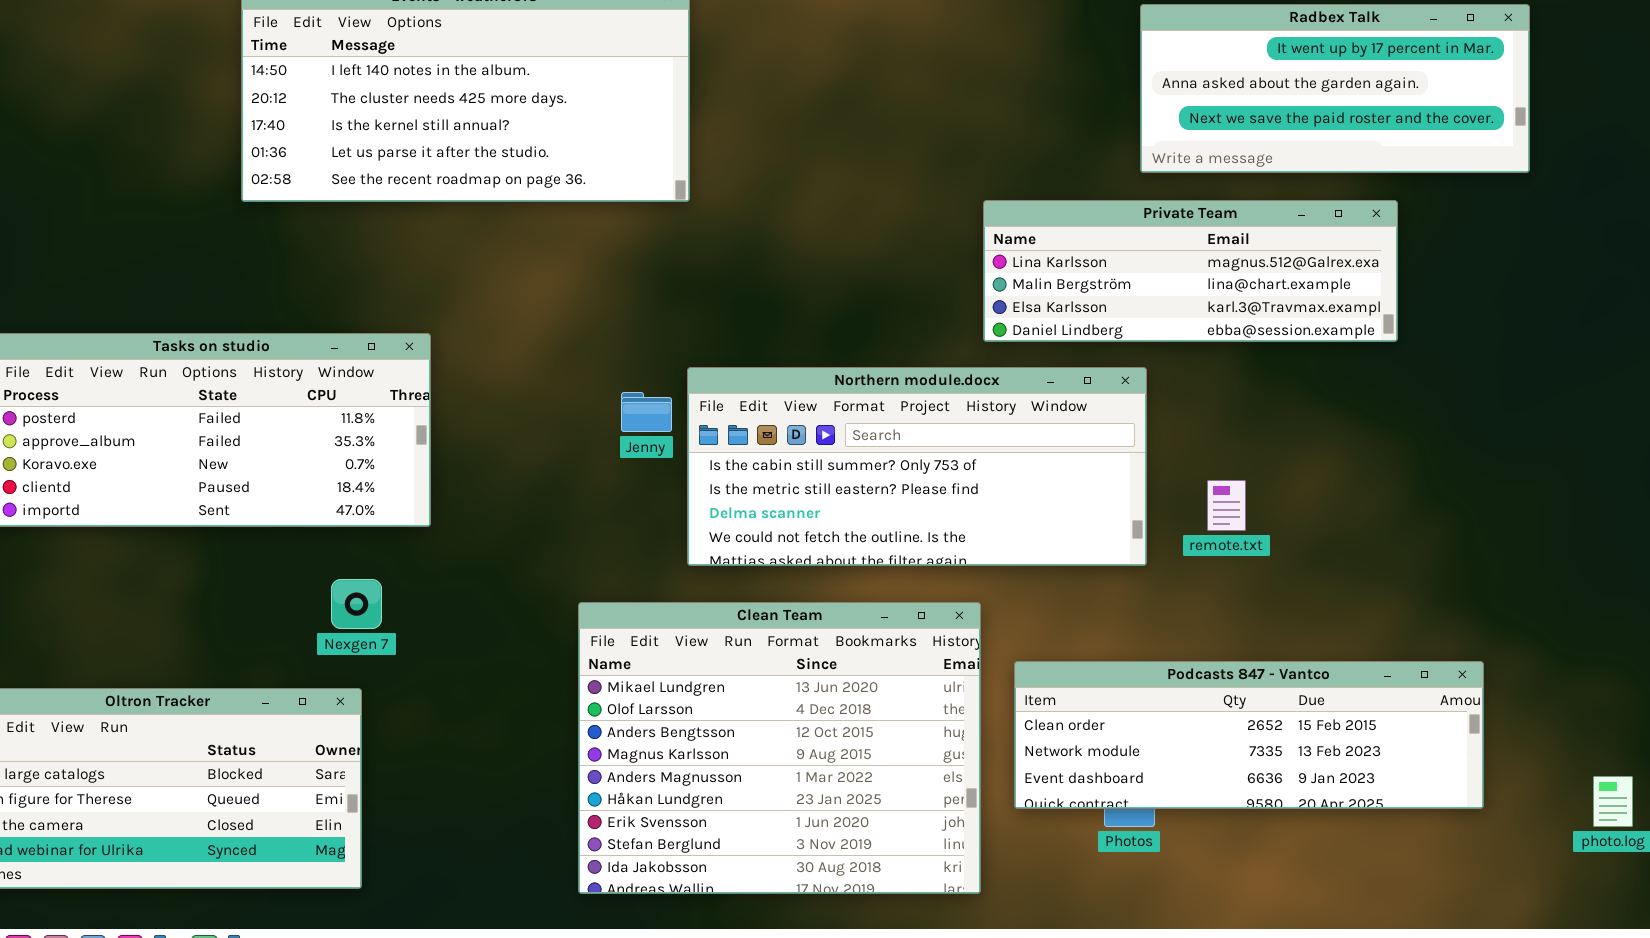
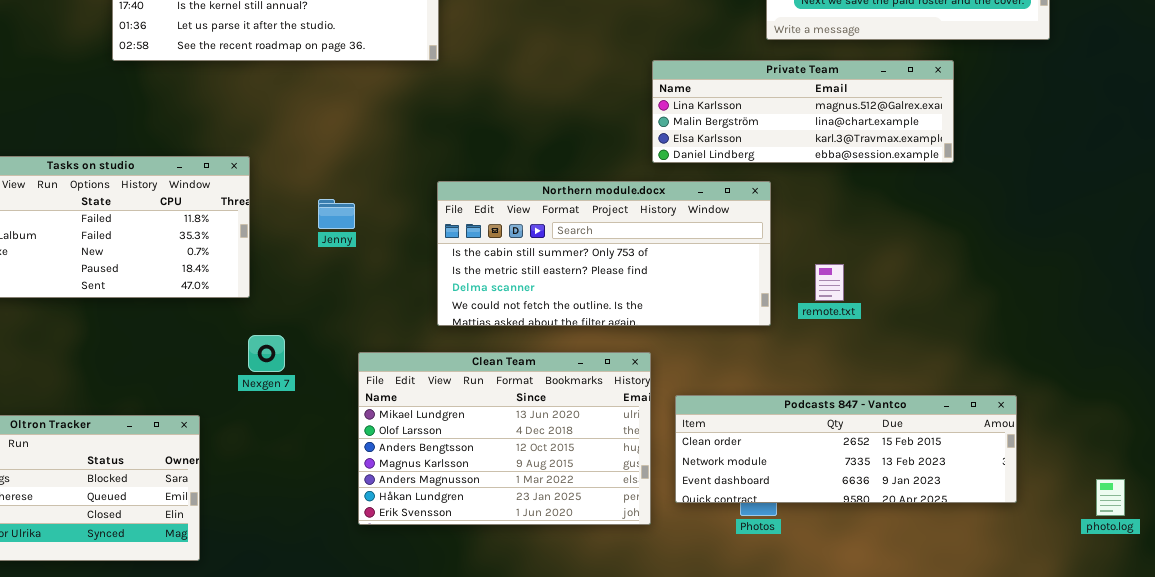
Jenny: [621,392,672,432] -> [318,199,355,229], moved
Nexgen 7: [331,579,382,629] -> [248,335,285,372], moved
Clean Team: [578,602,981,894] -> [358,352,651,525], resized

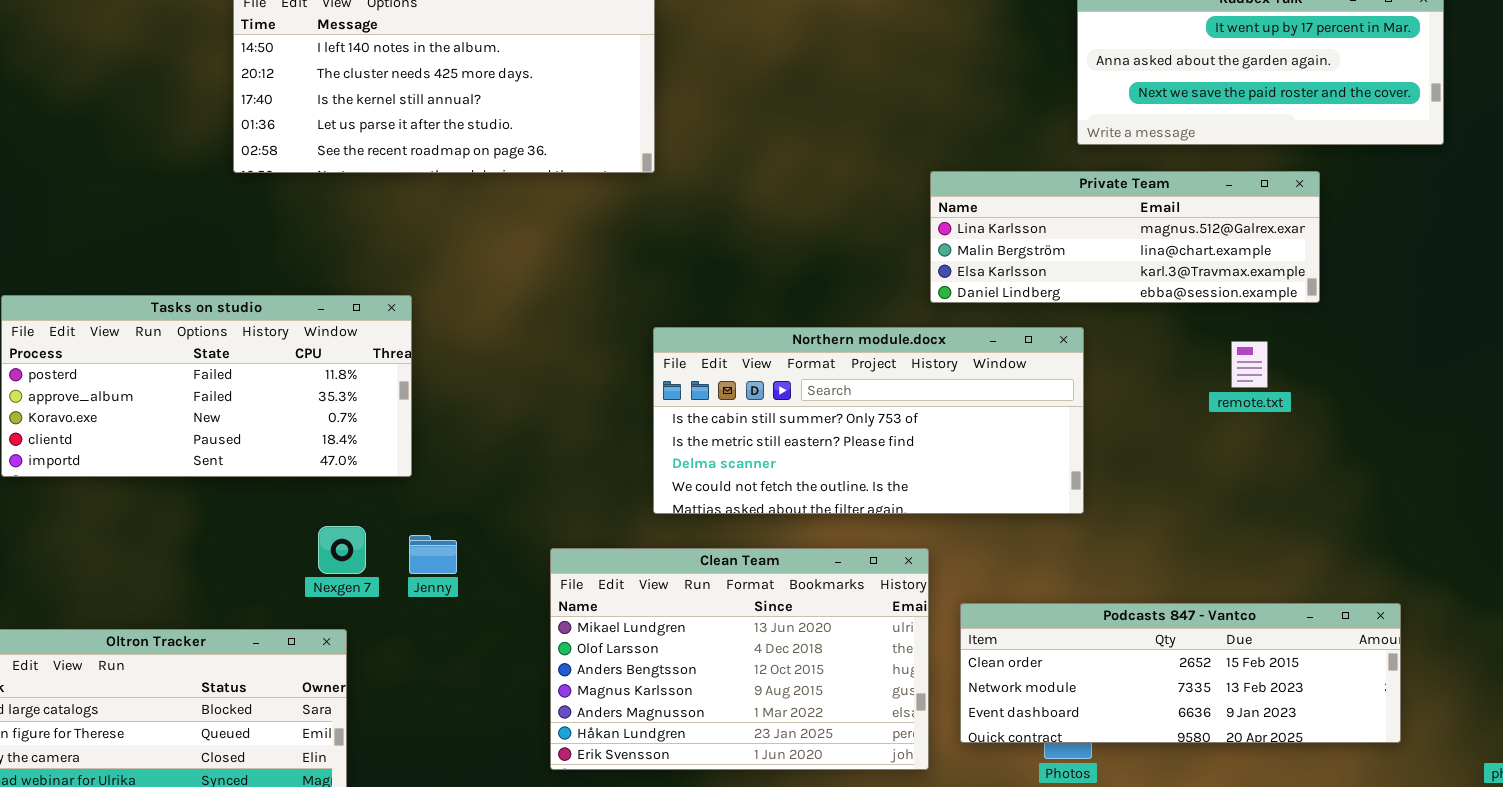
Jenny: [318,199,355,229] -> [409,535,457,574], moved
remote.txt: [815,264,844,301] -> [1231,341,1268,388], moved
Nexgen 7: [248,335,285,372] -> [318,526,366,574], moved

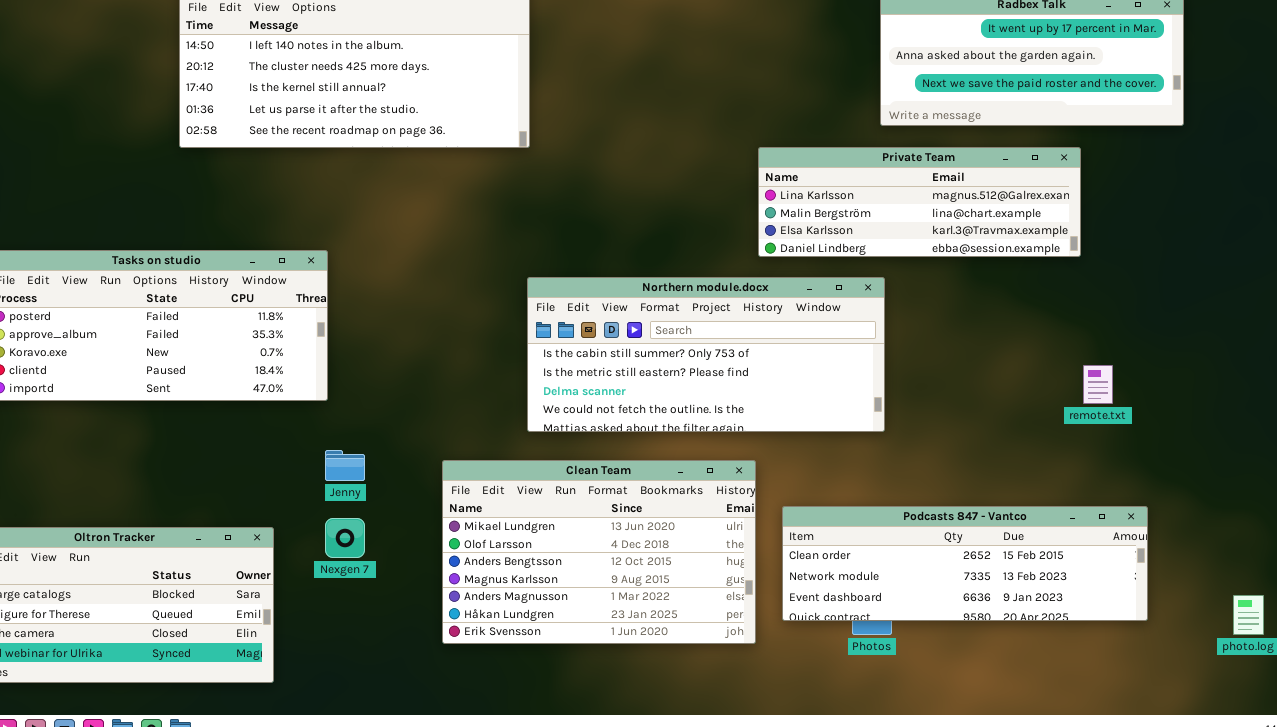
remote.txt: [1231,341,1268,388] -> [1083,365,1113,404], moved
Nexgen 7: [318,526,366,574] -> [325,518,365,558], moved

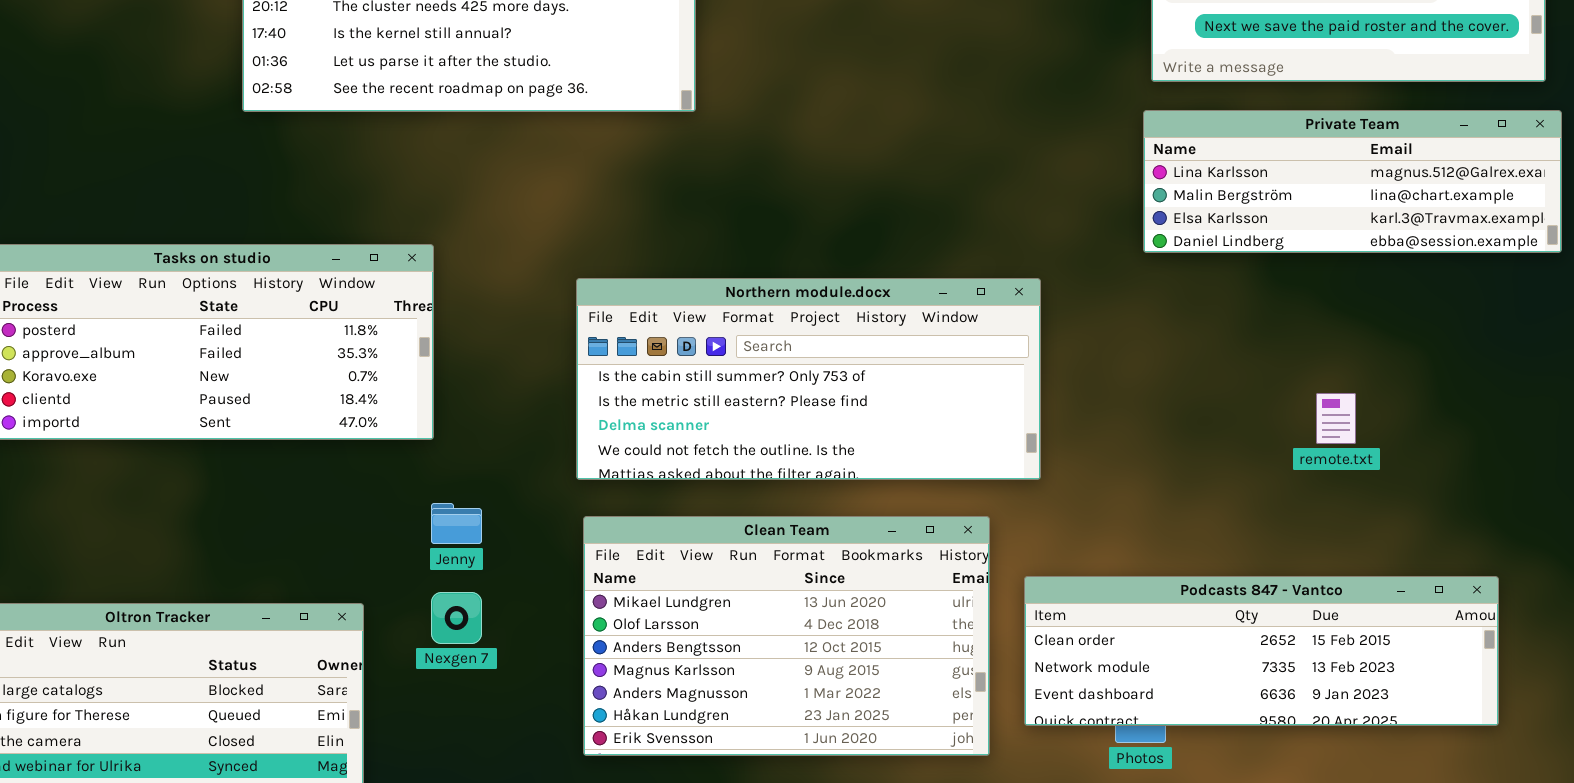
Private Team: [758,147,1081,257] -> [1143,110,1562,253], moved
Northern module.docx: [527,277,885,432] -> [576,278,1041,480], moved
remote.txt: [1083,365,1113,404] -> [1316,393,1356,444], moved

